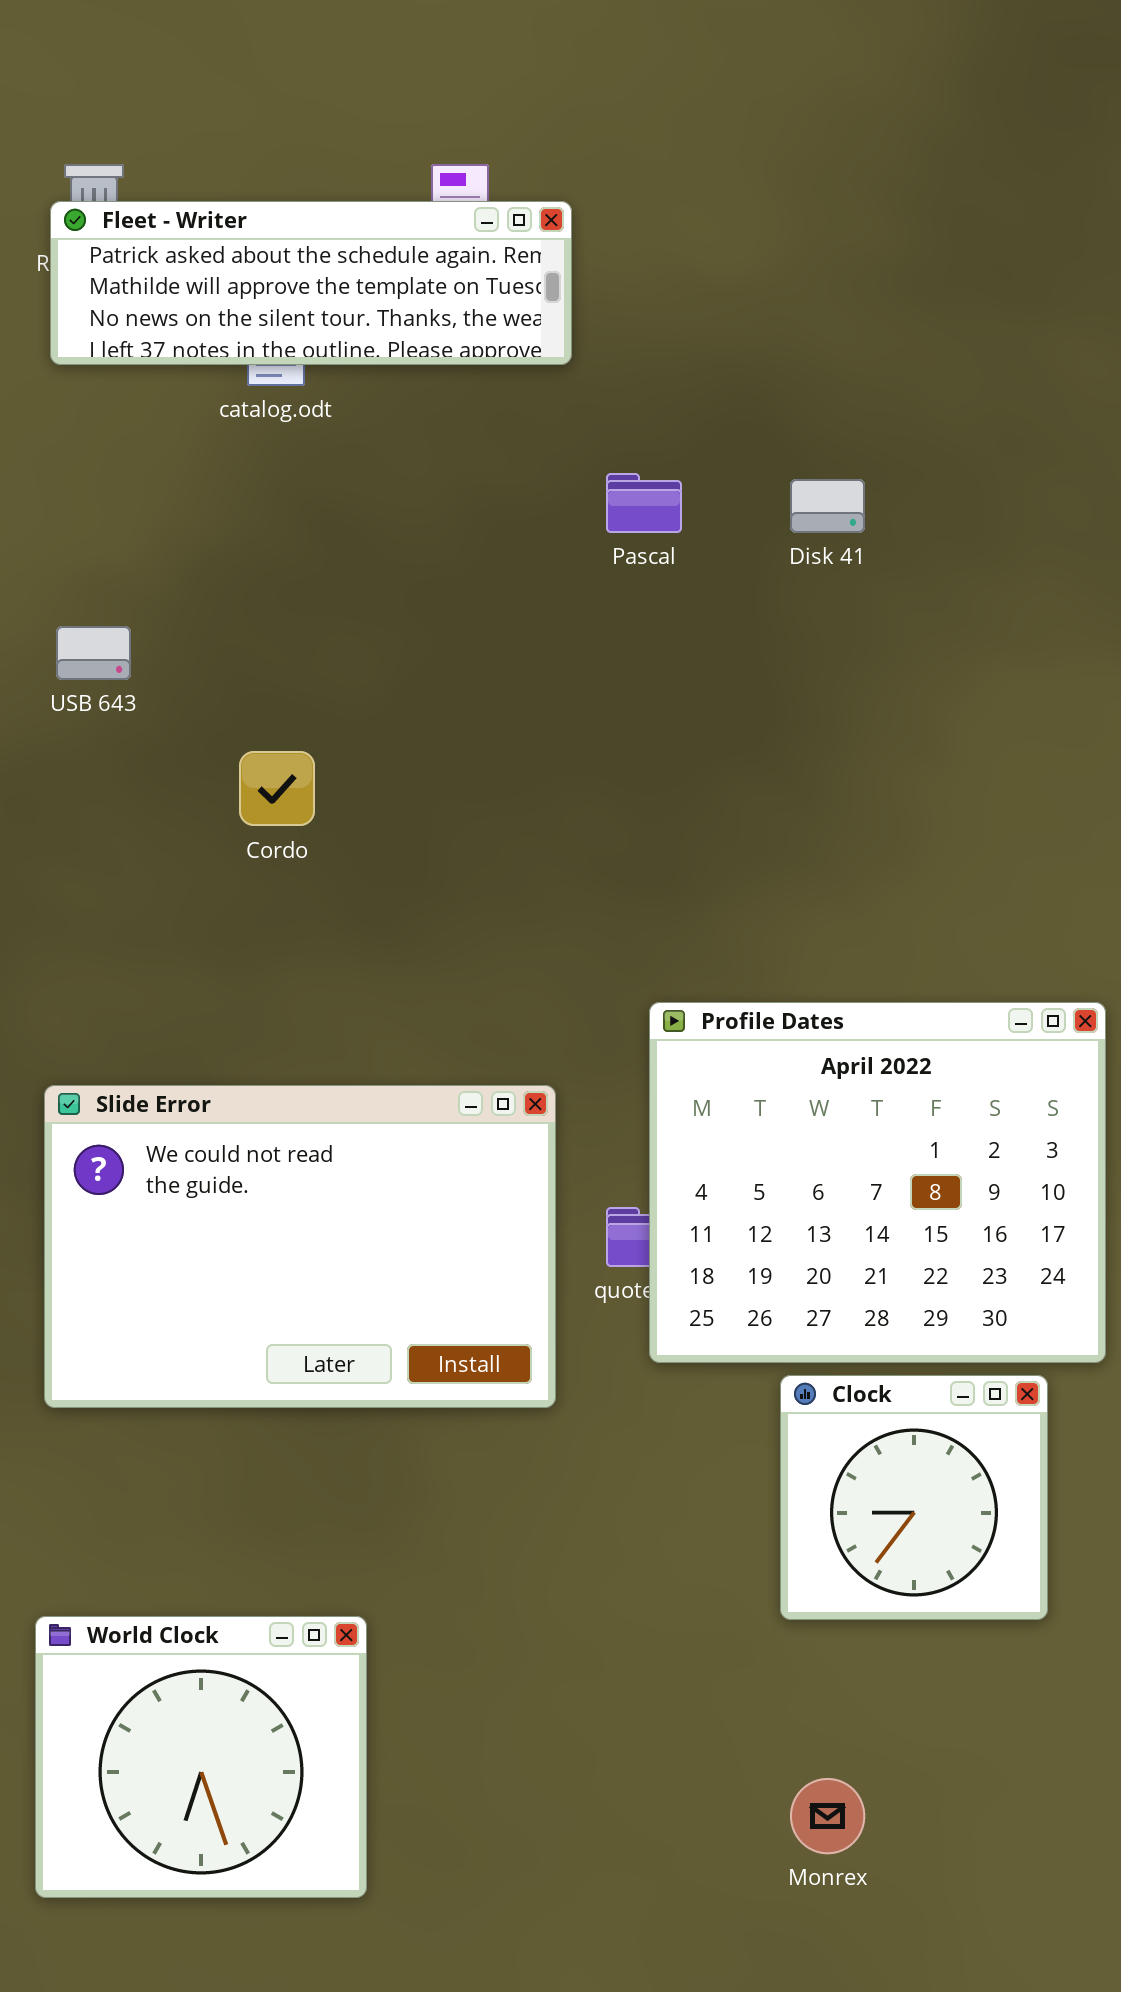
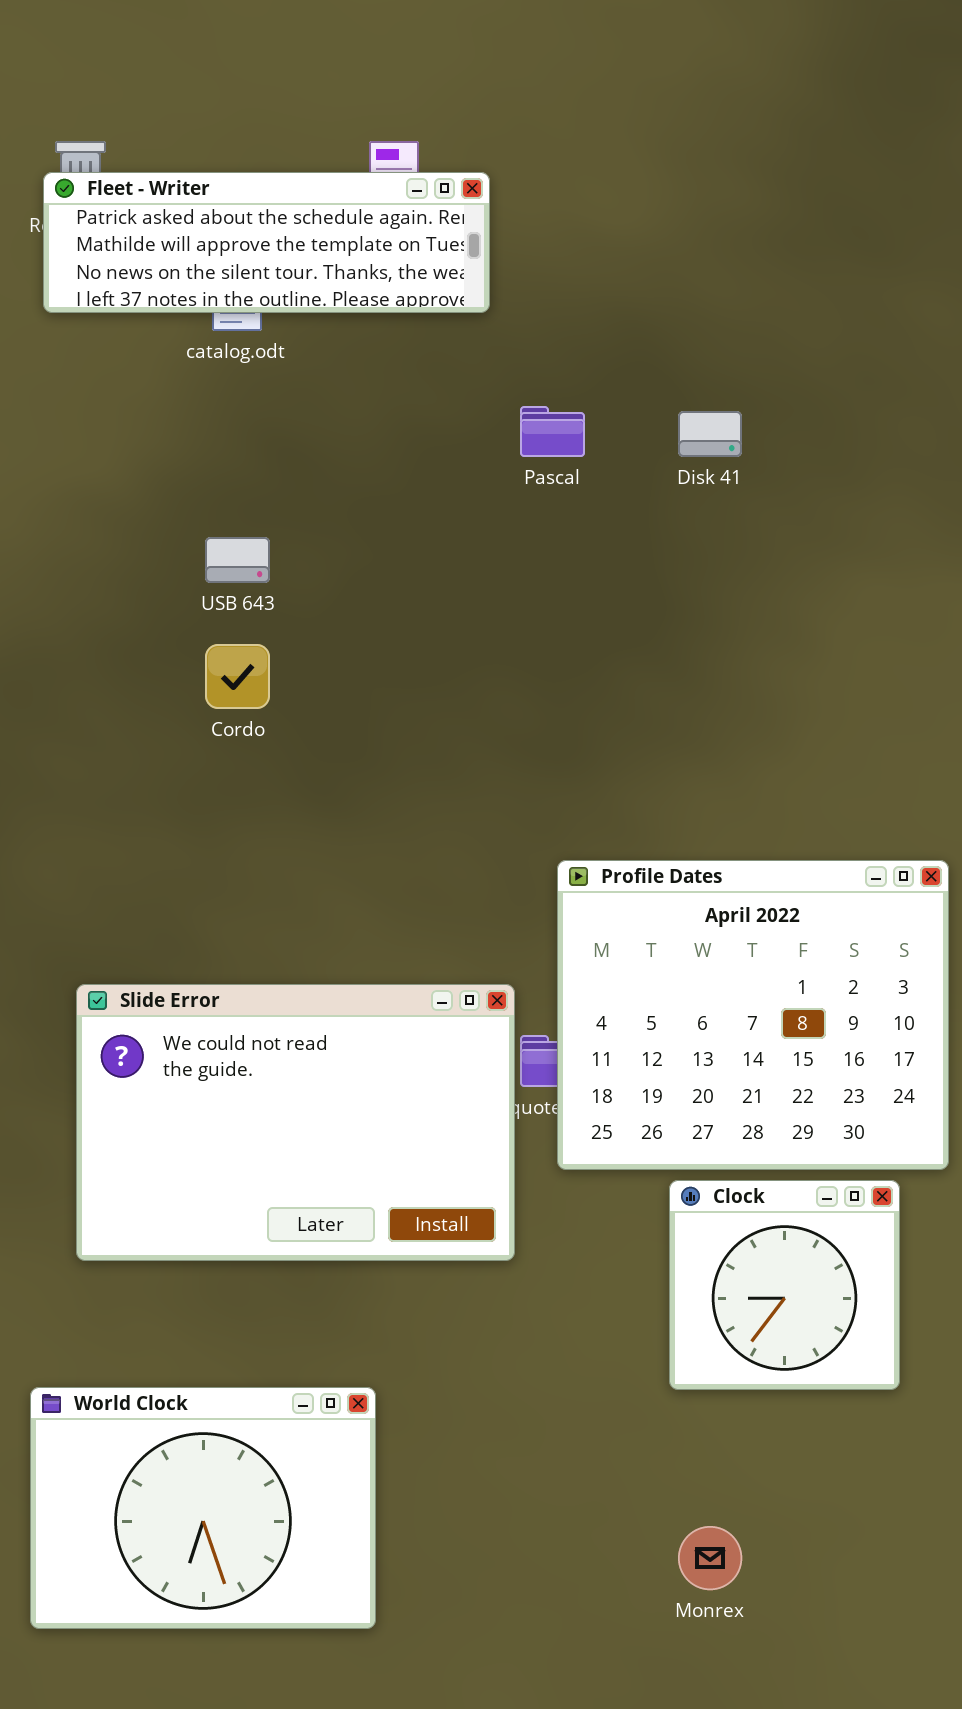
USB 643: [56,626,131,680] -> [205,537,270,583], moved
Slide Error: [44,1085,556,1408] -> [76,984,515,1261], moved
World Clock: [35,1616,367,1898] -> [30,1387,376,1629], resized

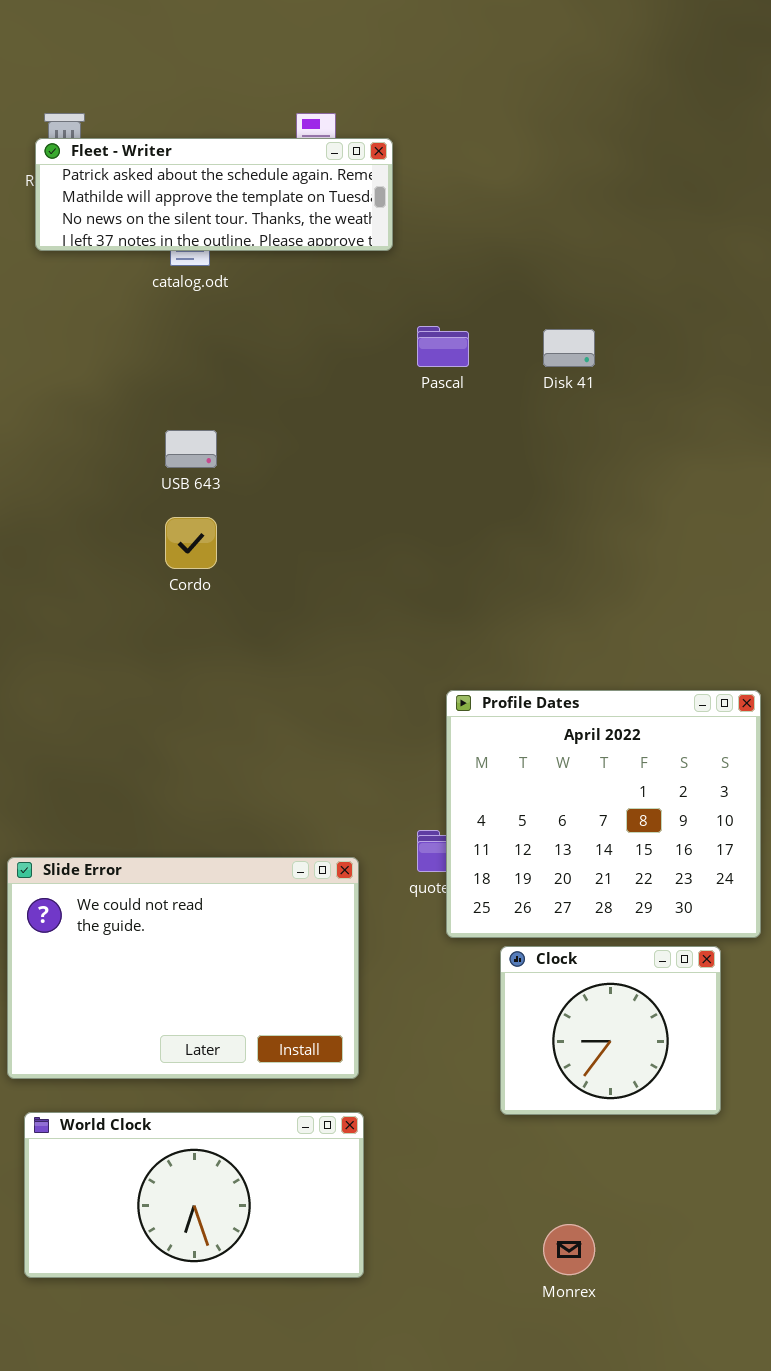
Slide Error: [76,984,515,1261] -> [7,857,359,1079], moved
Clock: [669,1180,900,1390] -> [500,946,721,1115], resized
World Clock: [30,1387,376,1629] -> [24,1112,364,1278], resized

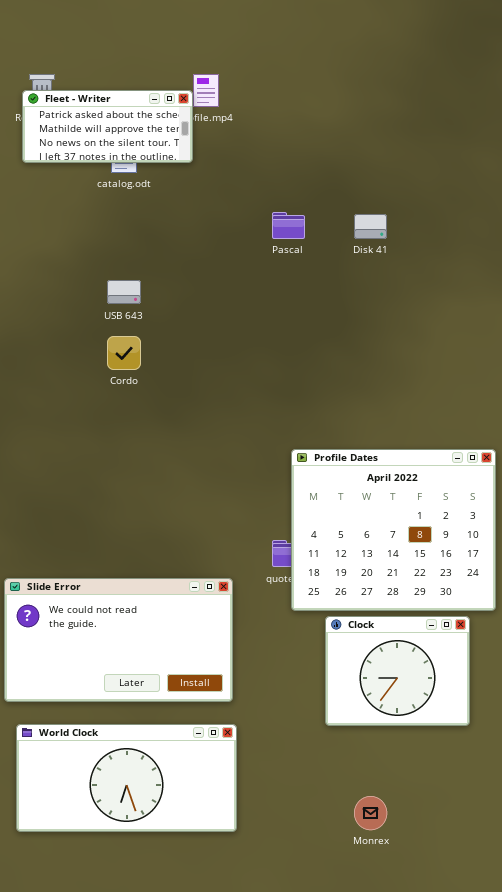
Fleet - Writer: [35,138,393,251] -> [22,90,193,163], resized
Slide Error: [7,857,359,1079] -> [4,578,233,702], resized

